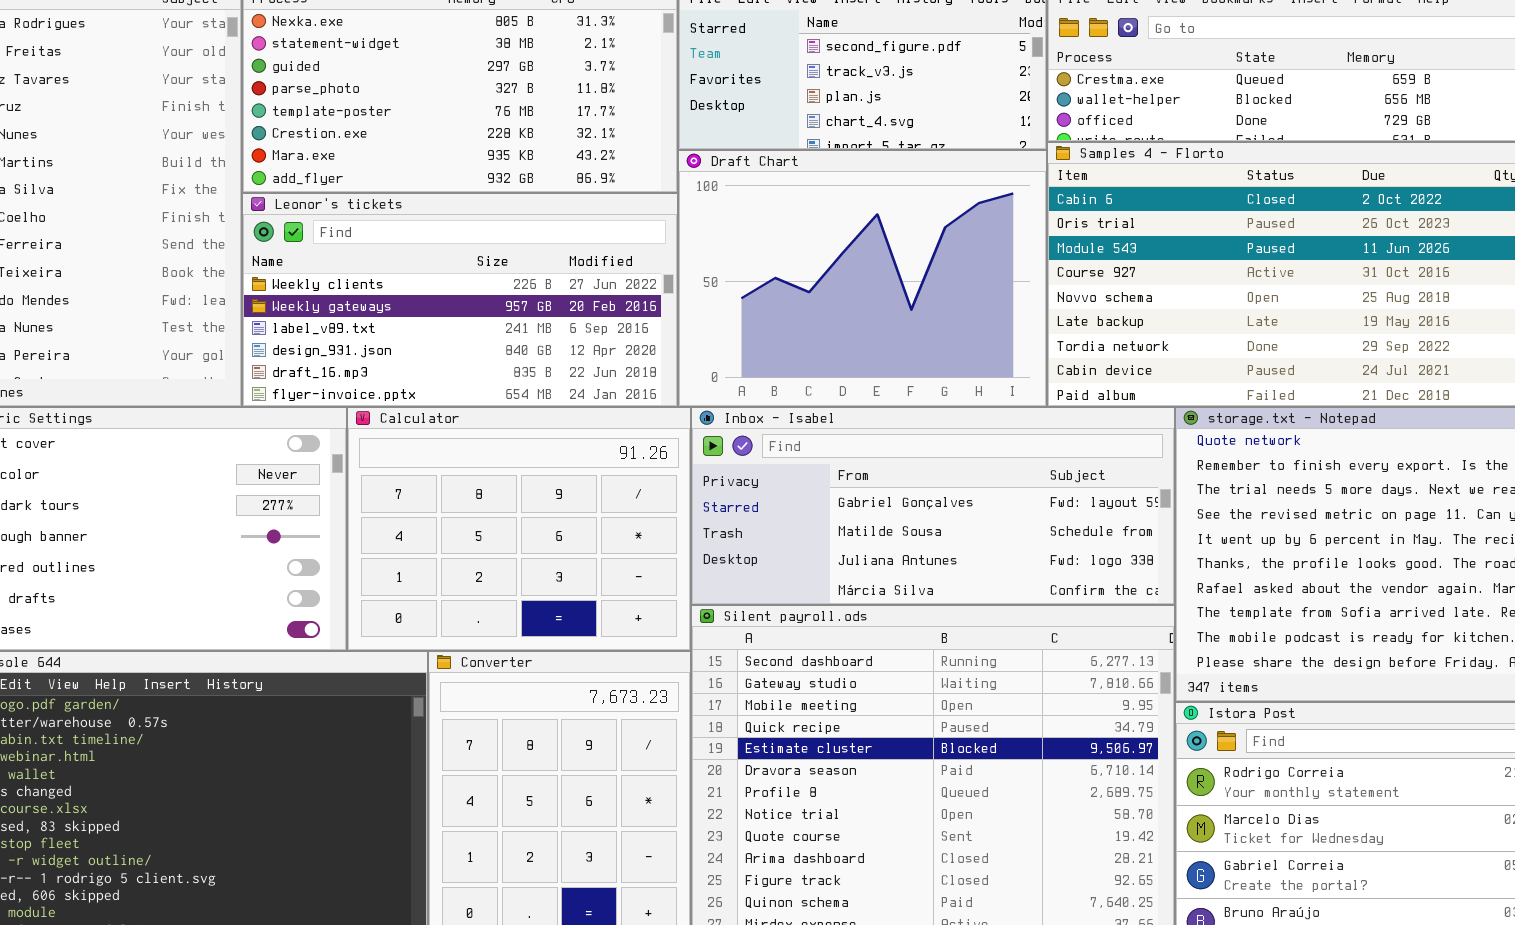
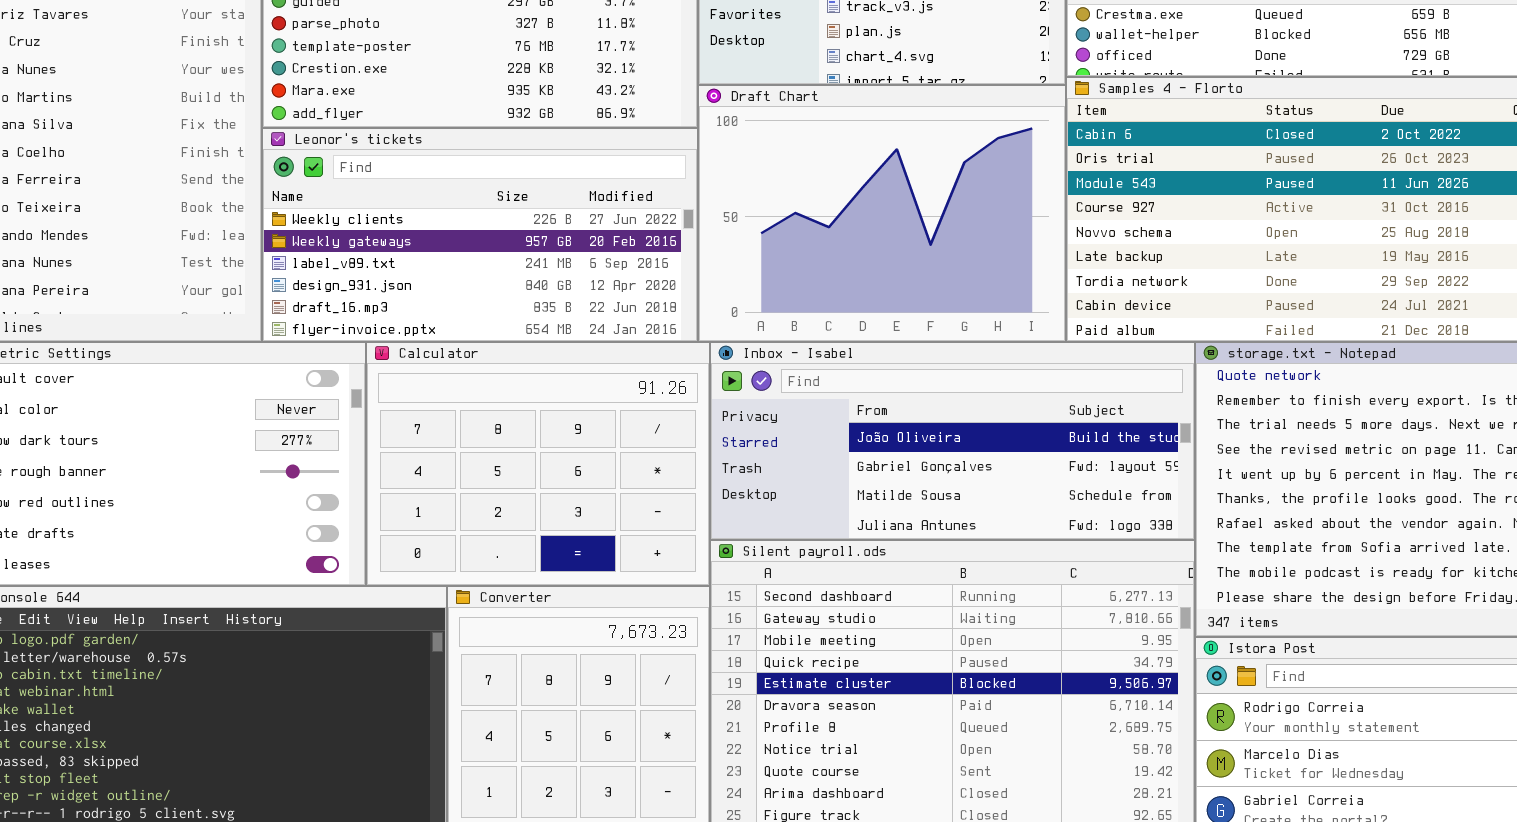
Inbox - Isabel: [691,407,1175,605] -> [710,342,1195,540], scrolled up 1 row

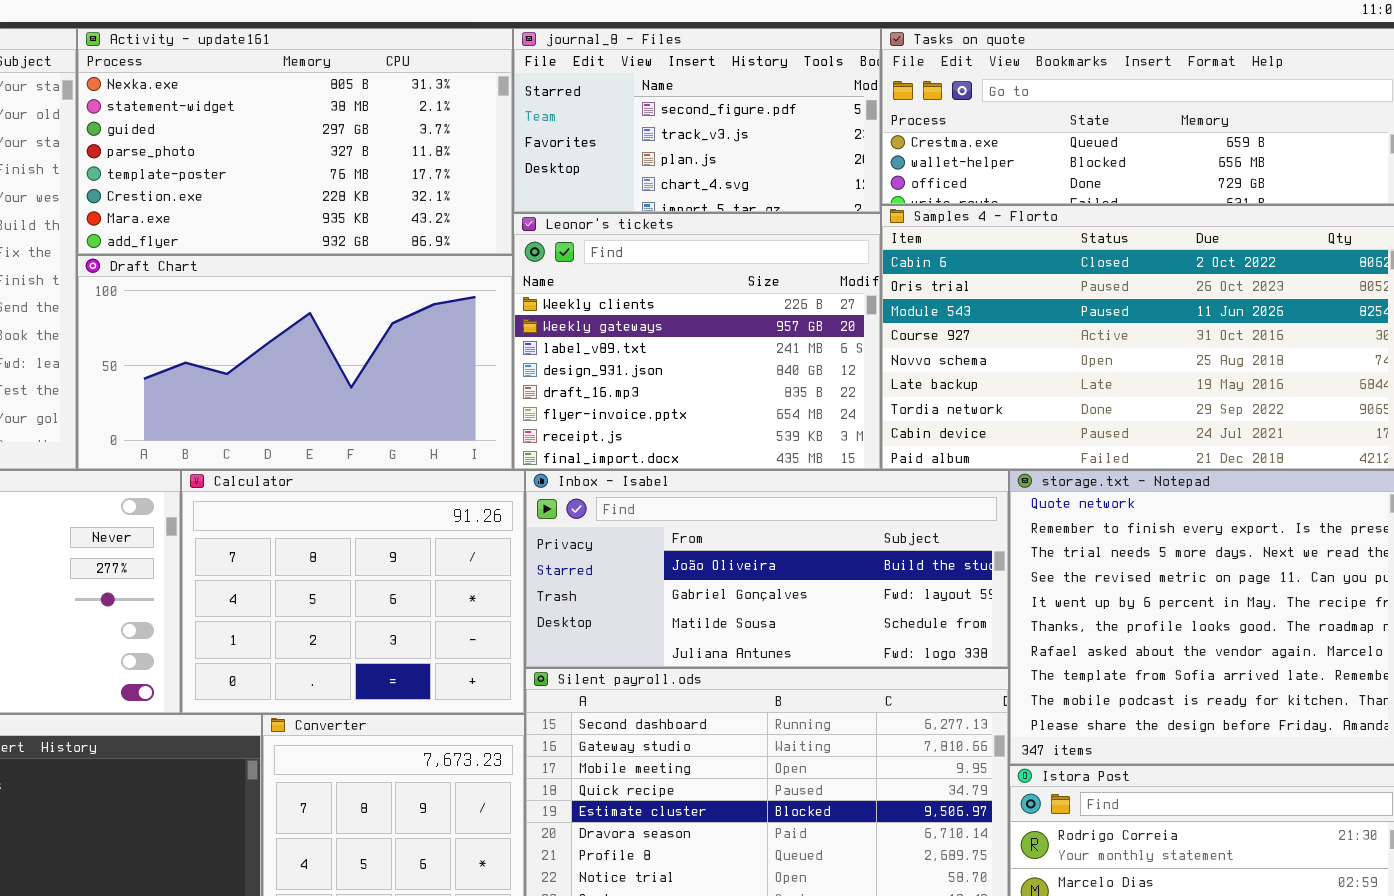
Draft Chart: [698,85,1066,342] -> [77,255,513,470], moved, resized
Leonor's tickets: [262,128,698,342] -> [513,213,881,470], moved, resized

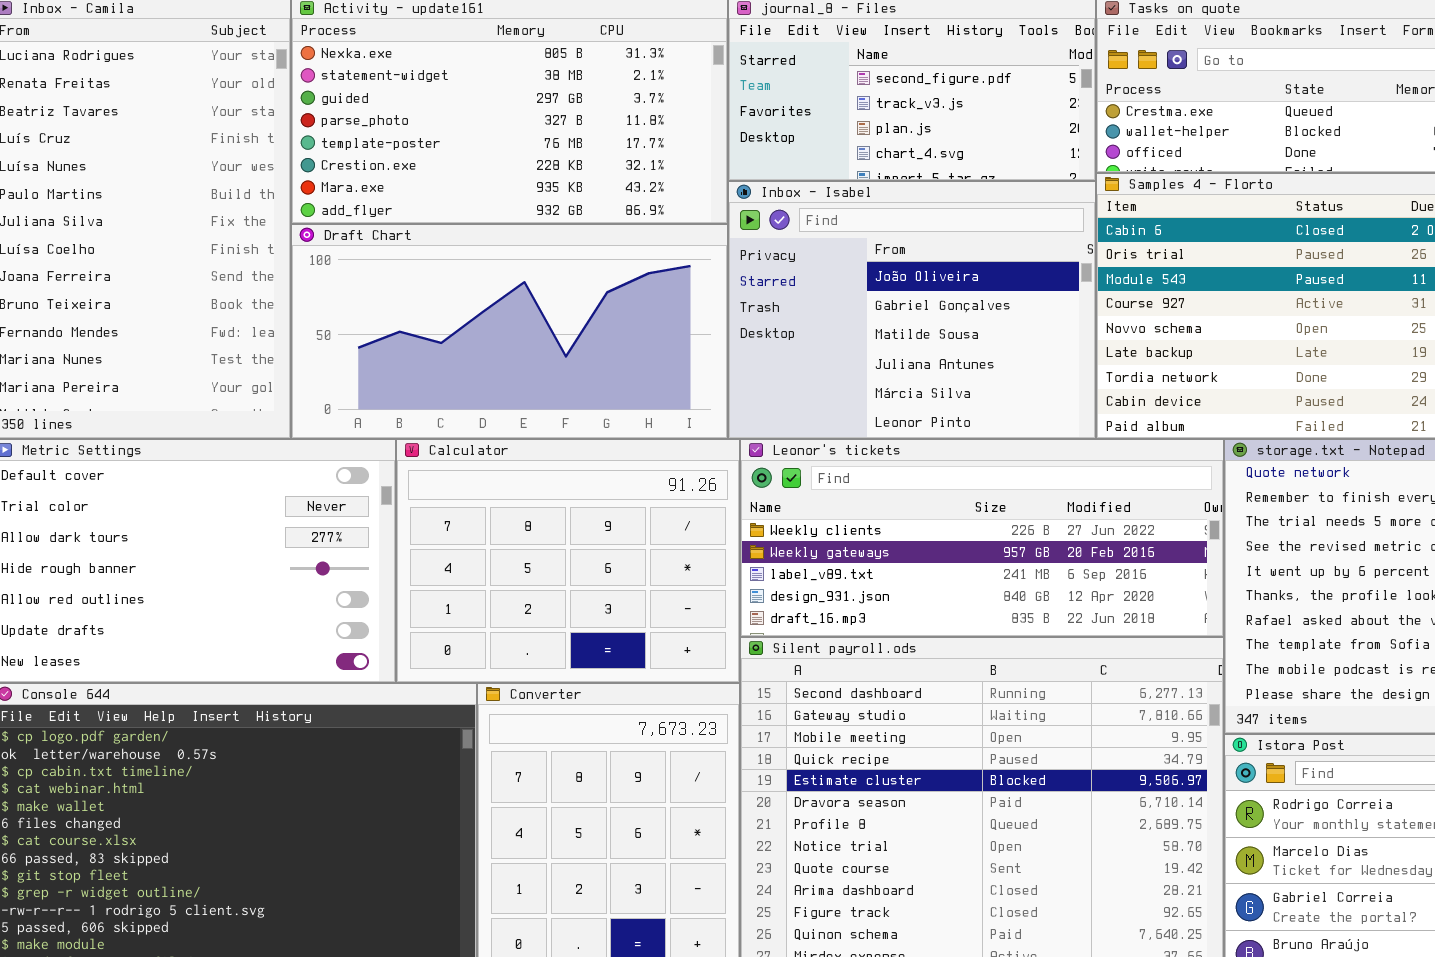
Leonor's tickets: [513,213,881,470] -> [740,439,1224,637], moved, resized
Inbox - Isabel: [525,470,1009,668] -> [728,181,1096,439], moved, resized

